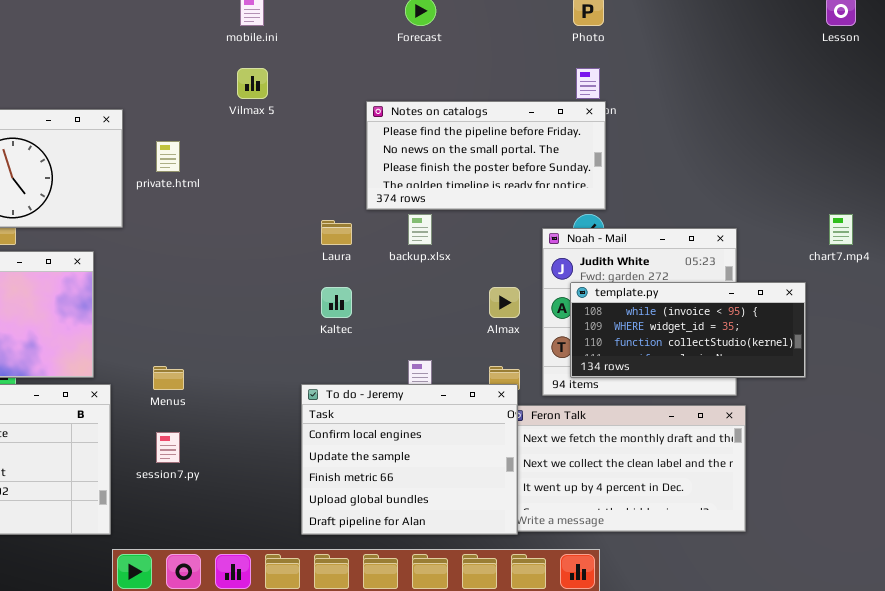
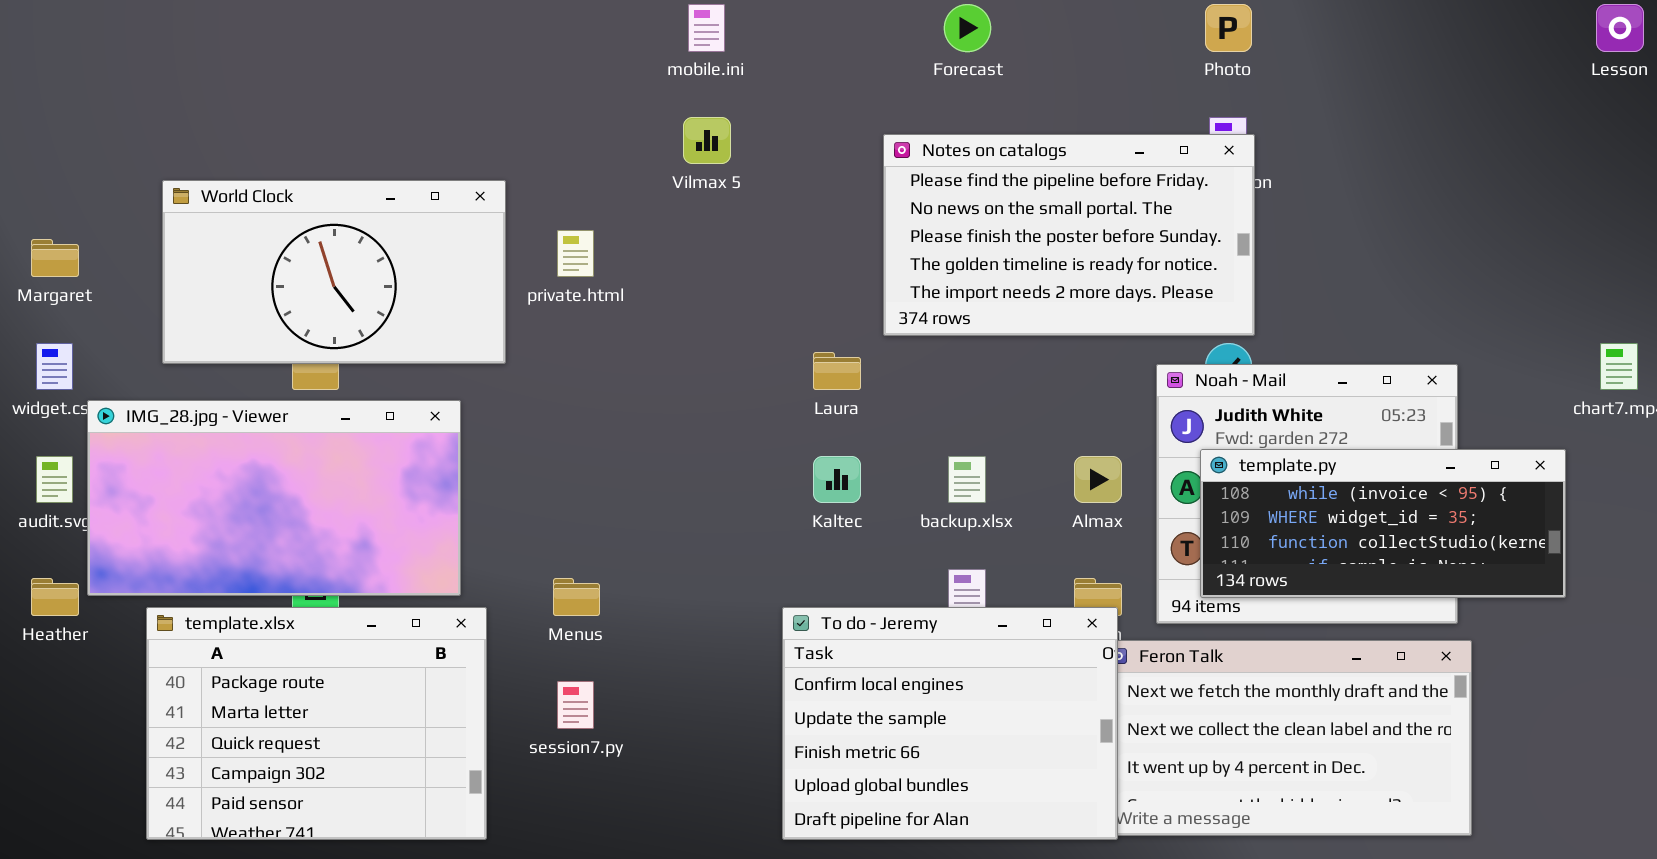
Notes on catalogs: [366,101,606,210] -> [883,134,1255,336], resized
backup.xlsx: [408,214,432,245] -> [948,456,986,503], moved

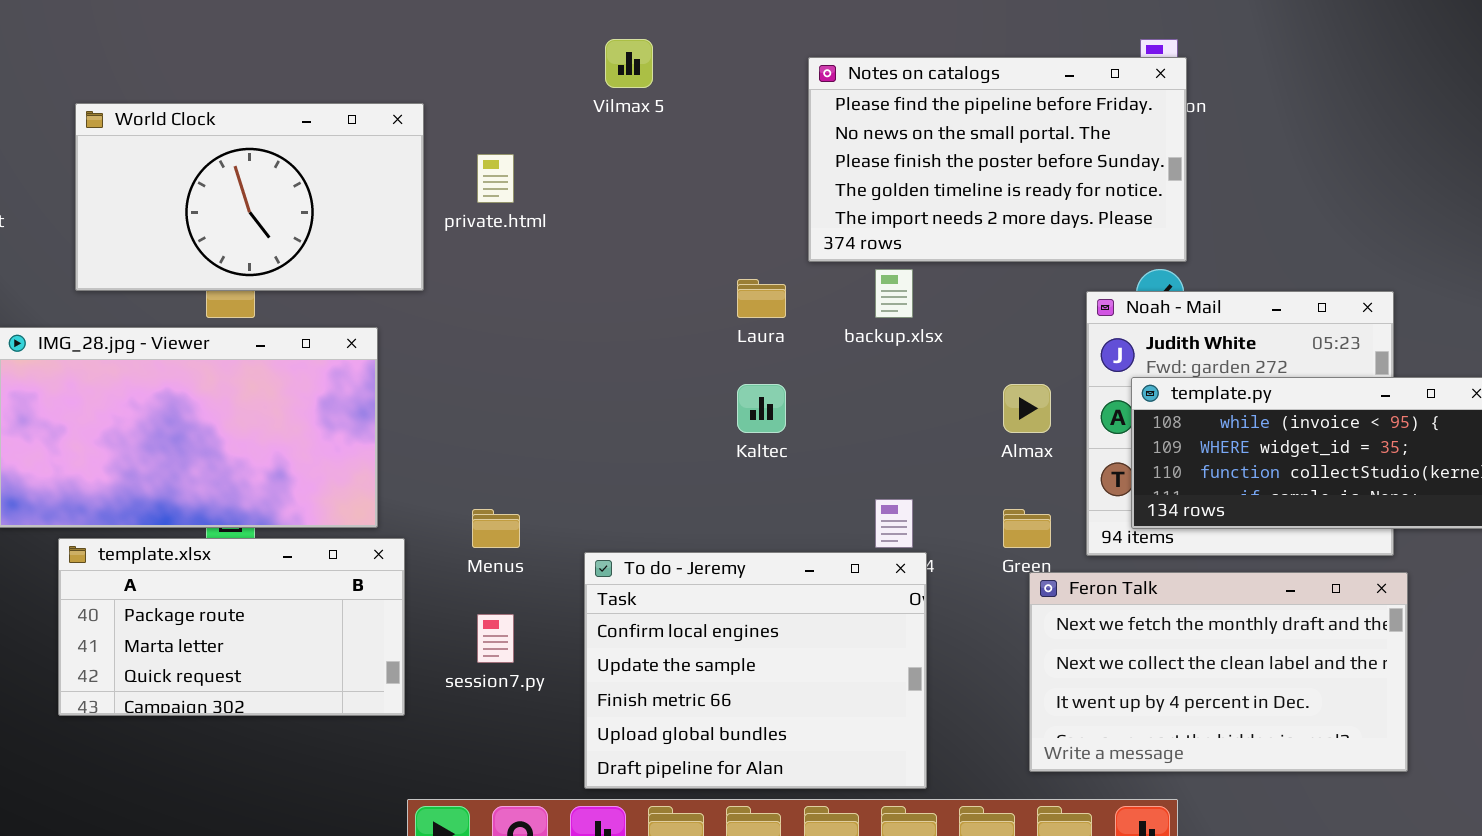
backup.xlsx: [948,456,986,503] -> [875,269,913,318], moved
template.xlsx: [146,607,487,840] -> [58,538,405,716], resized
To do - Jeremy: [782,607,1118,840] -> [584,552,927,789], moved

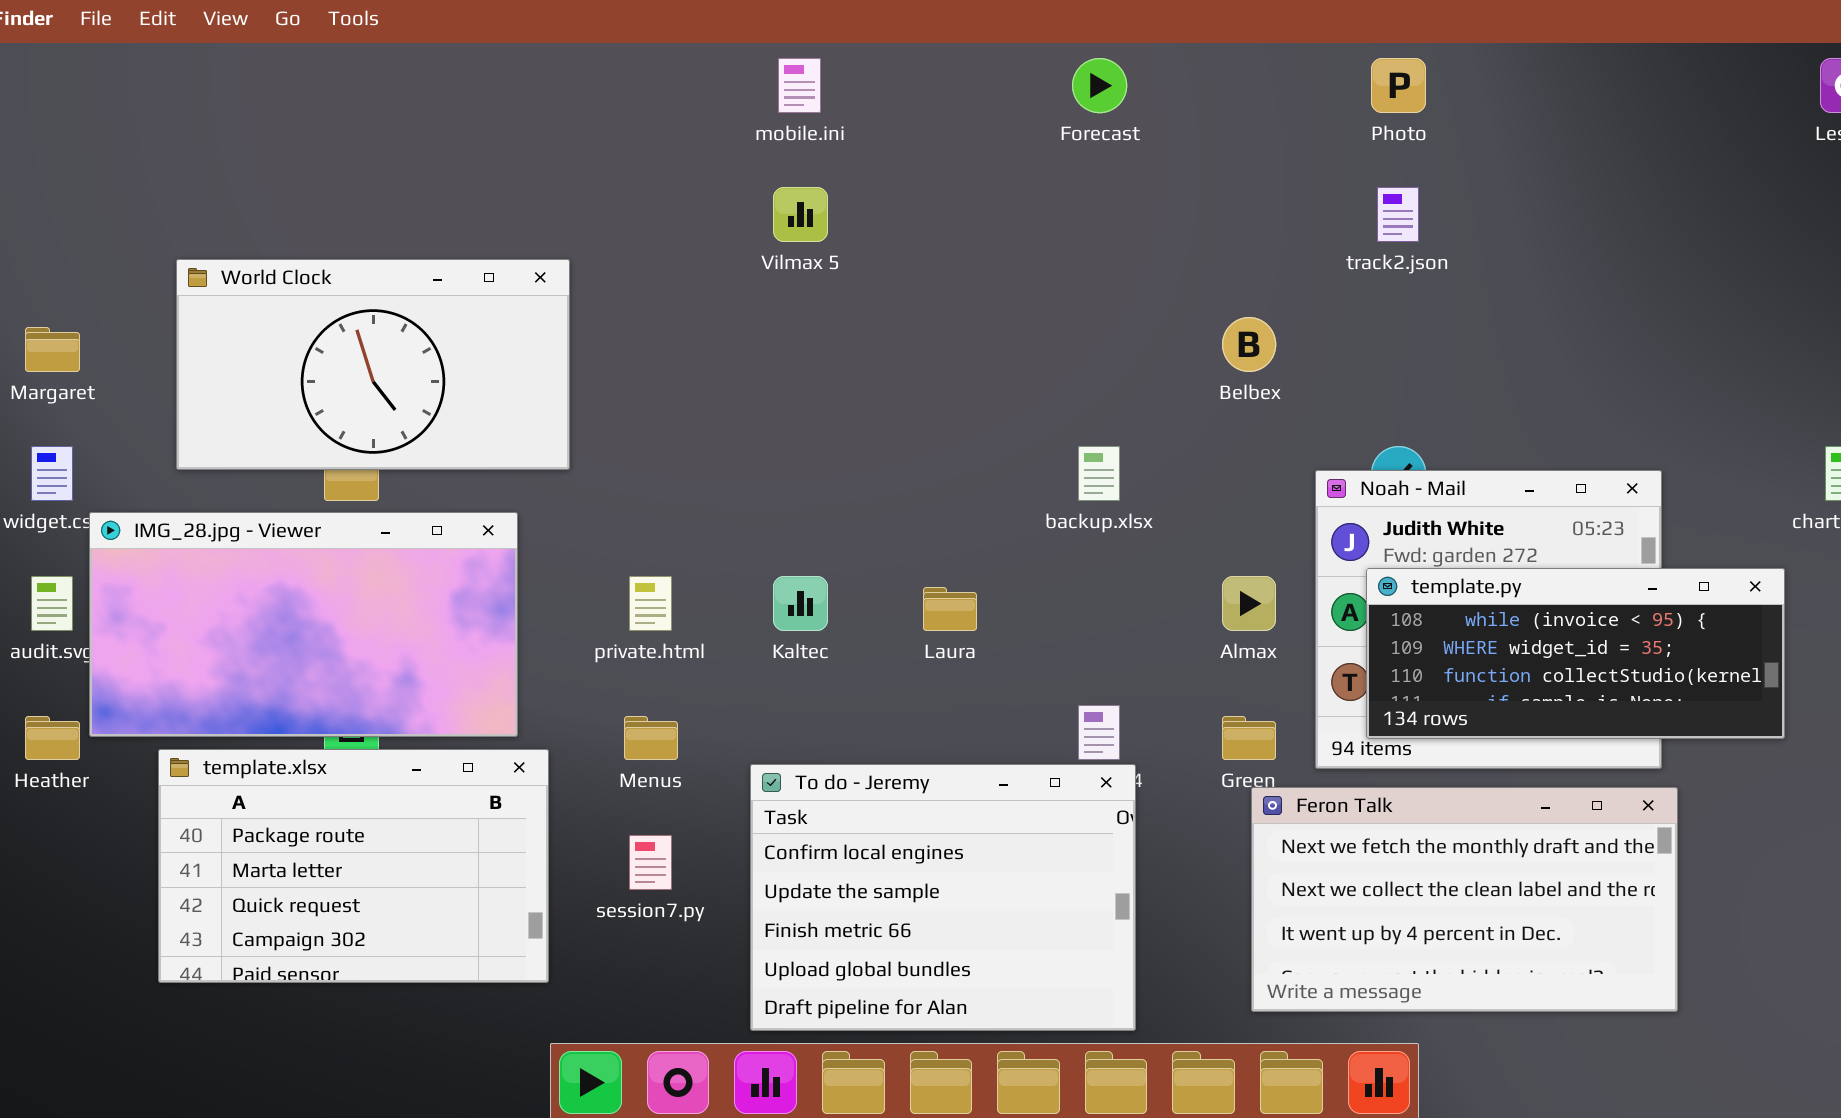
Notes on catalogs: [808,57,1187,262] -> none, closed
private.html: [477,154,514,203] -> [629,576,672,631], moved
Laura: [737,279,786,318] -> [923,587,977,631], moved
Kaltec: [737,384,786,433] -> [773,576,828,631], moved
template.xlsx: [58,538,405,716] -> [158,749,549,983], resized

